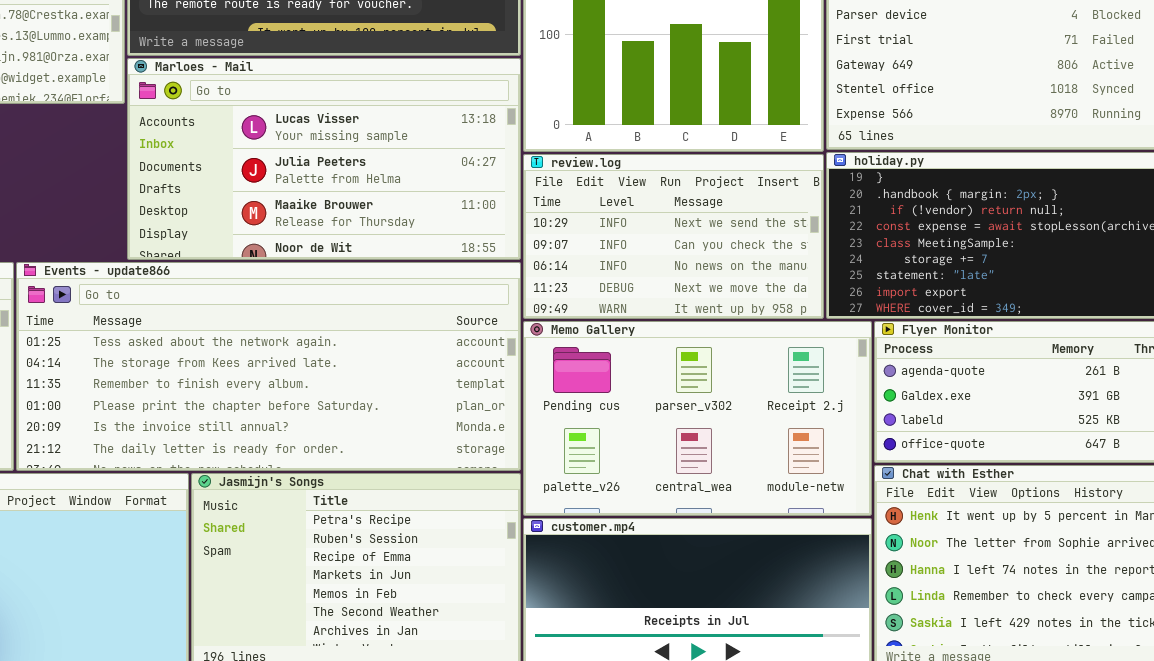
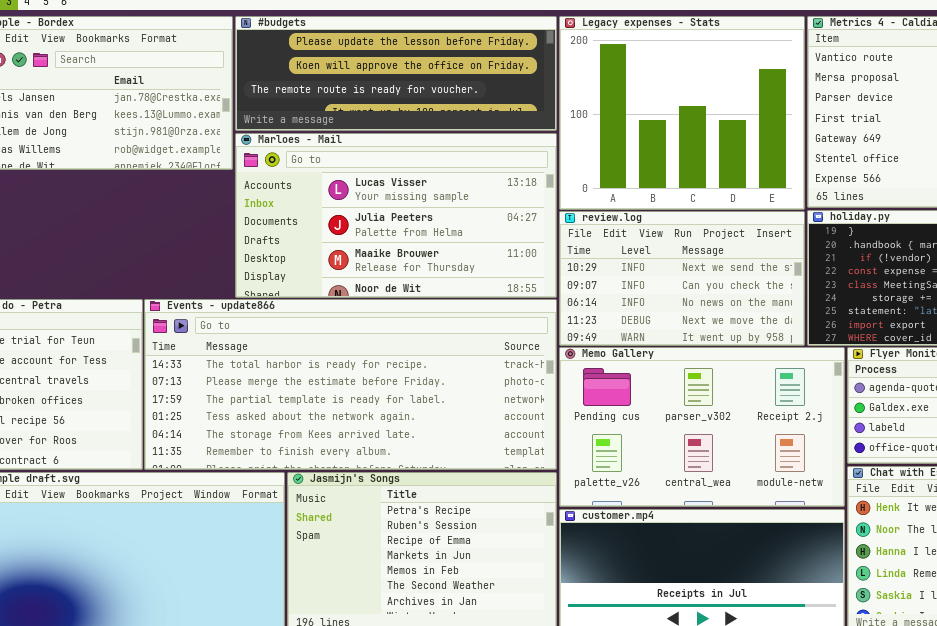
Events - update866: [16,262,521,471] -> [144,299,557,470], scrolled up 3 rows

